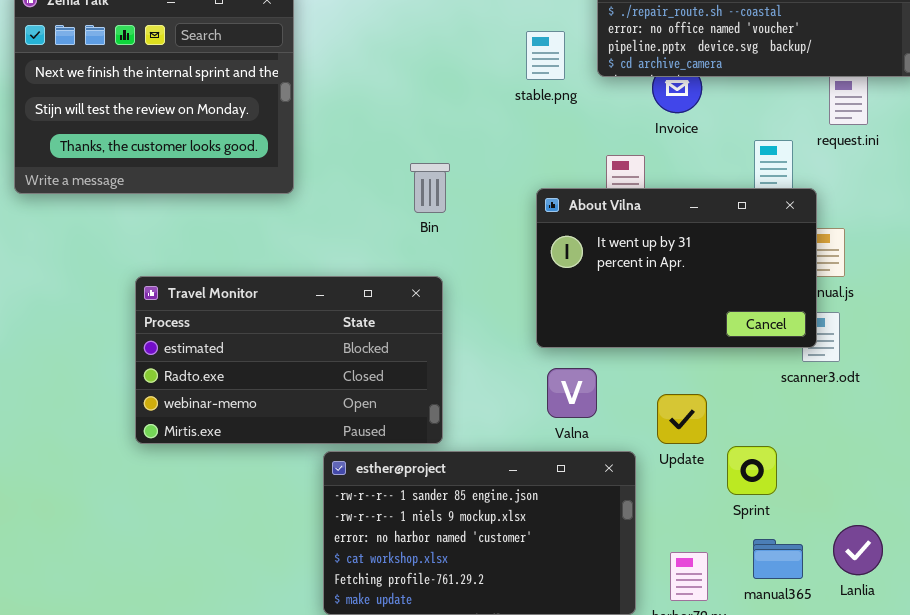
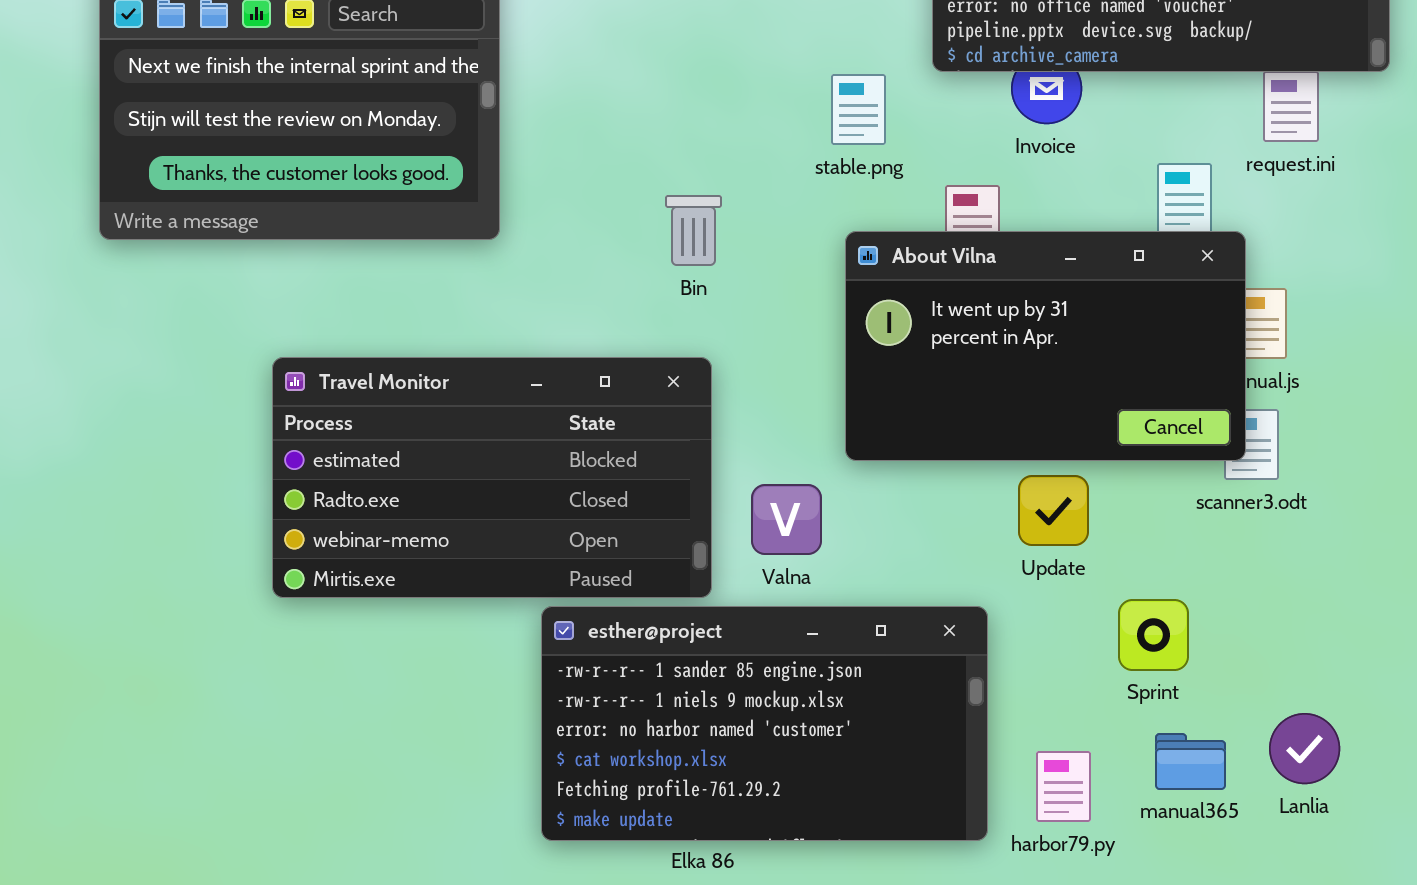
stable.png: [526,31,565,80] -> [831,74,886,145], moved
Valna: [547,368,597,418] -> [751,484,822,555], moved
Update: [657,394,707,444] -> [1018,475,1089,546], moved

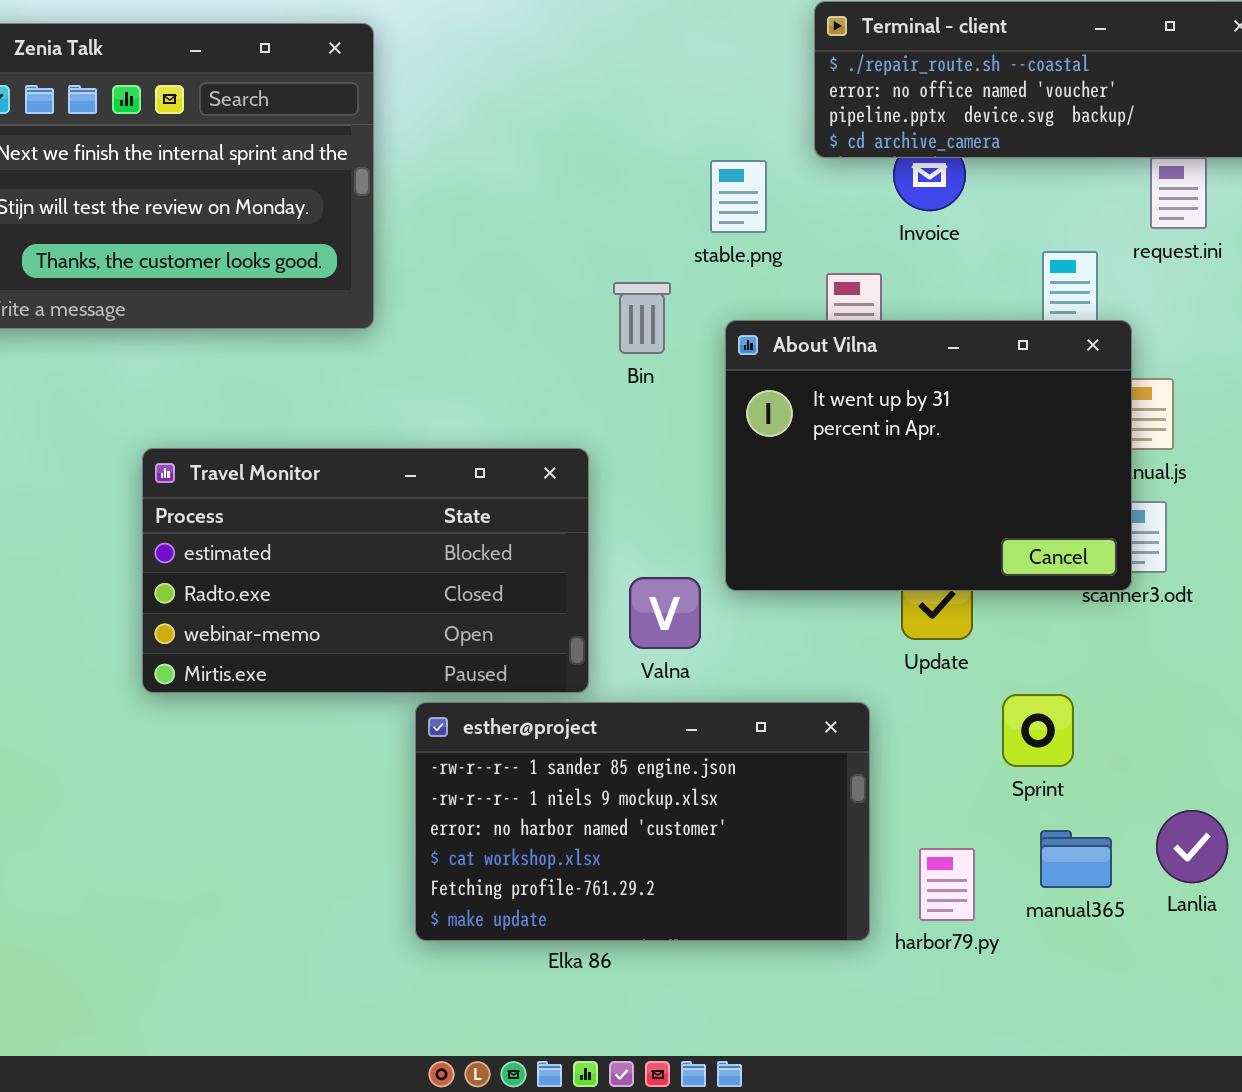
Bin: [665,195,722,266] -> [613,282,671,354], moved
About Vilna: [845,231,1246,461] -> [725,320,1132,591], resized

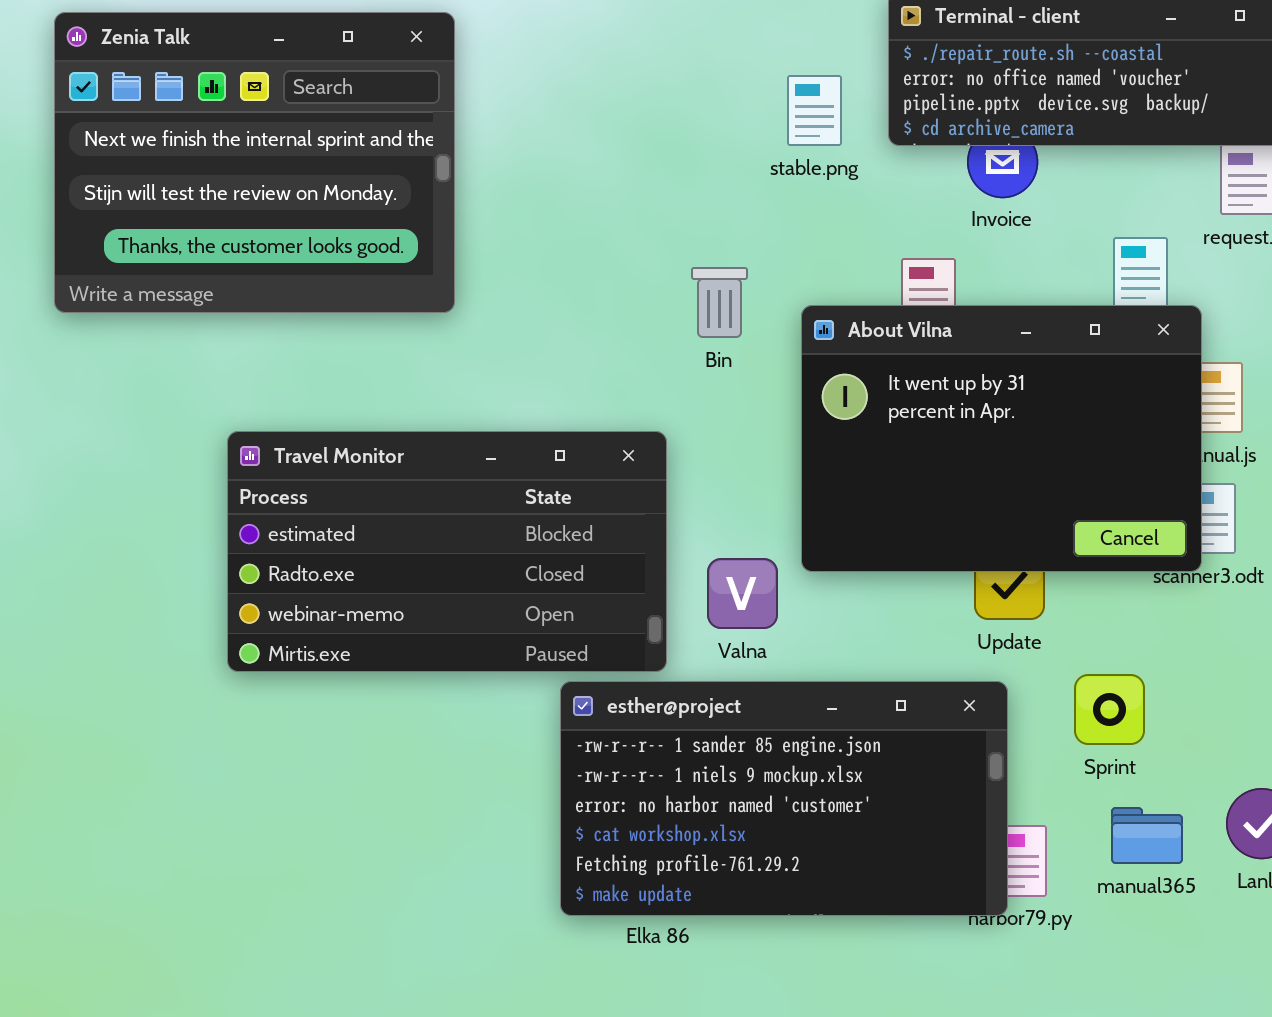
stable.png: [710,160,767,233] -> [787,75,842,146], moved
esther@project: [415,702,870,941] -> [560,681,1008,916], moved

